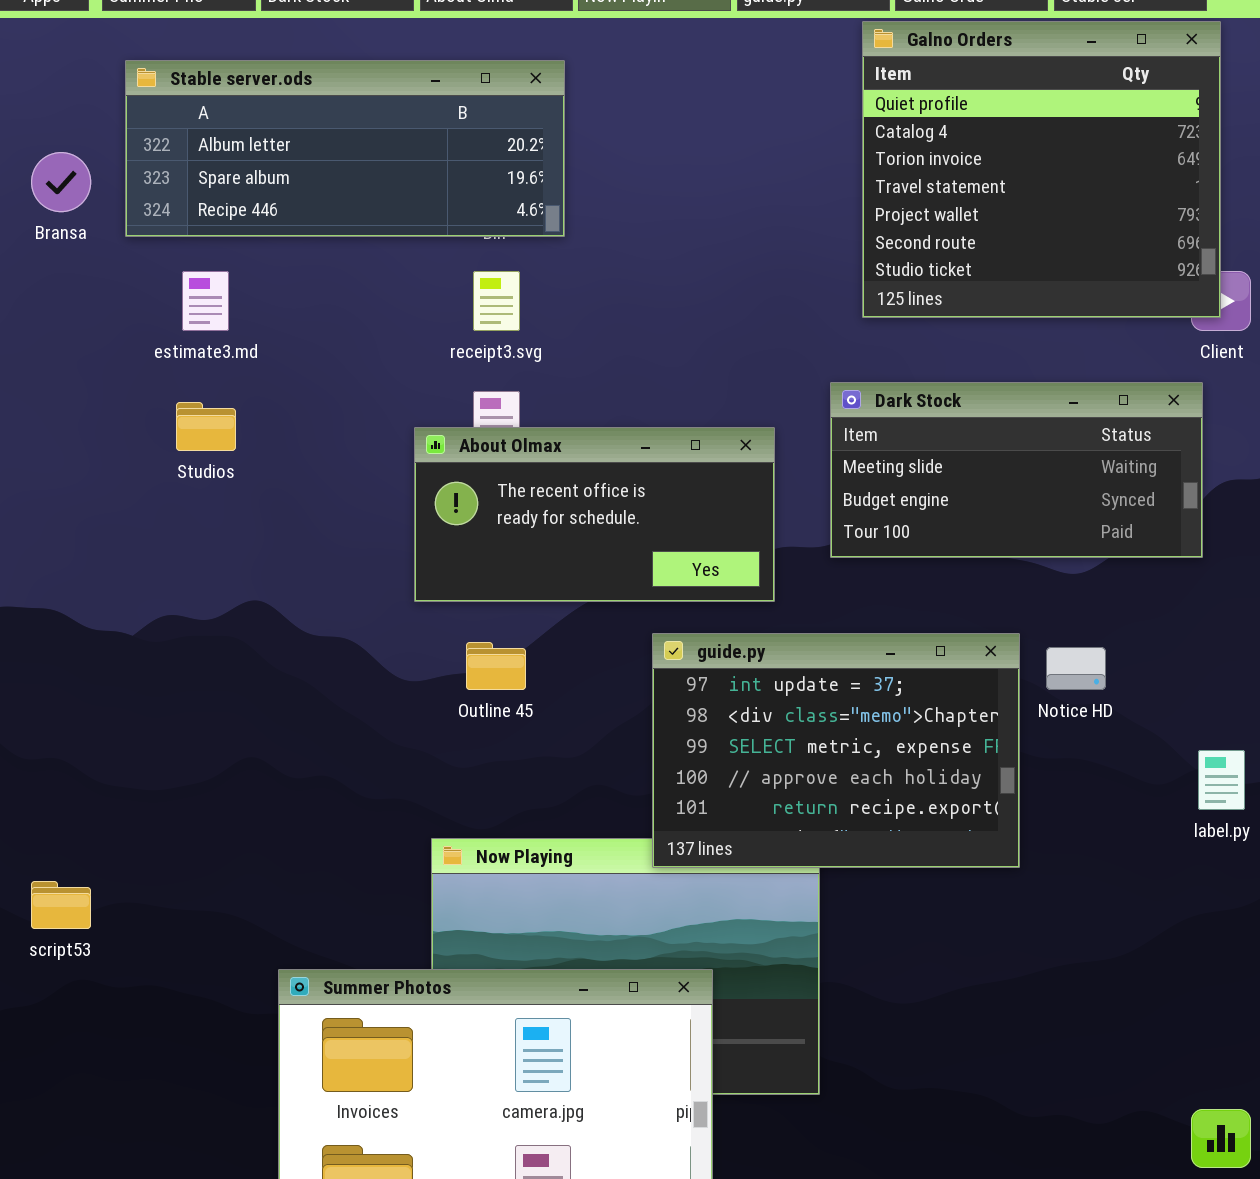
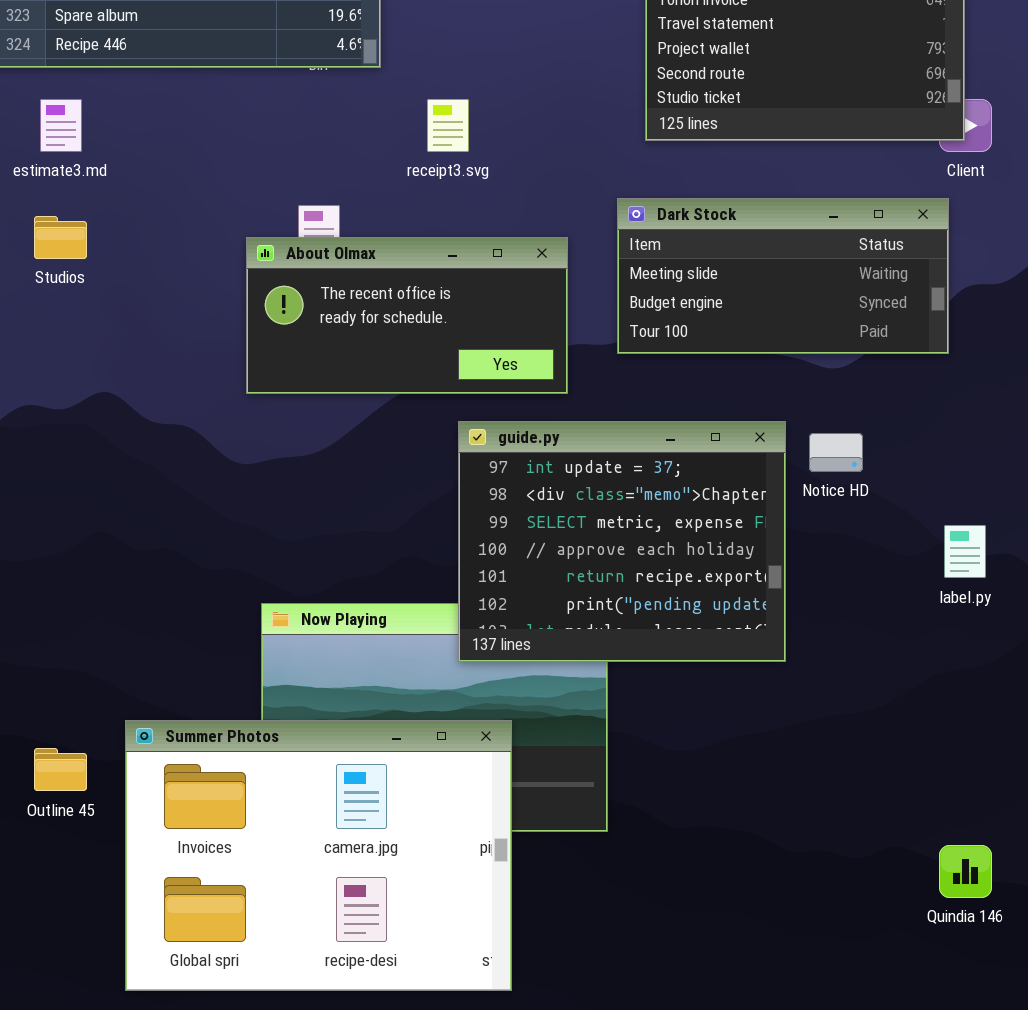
receipt3.svg: [473,271,520,331] -> [427,99,469,152], moved
guide.py: [652,633,1020,868] -> [458,421,786,662], resized
Outline 45: [466,642,526,690] -> [34,748,87,791], moved

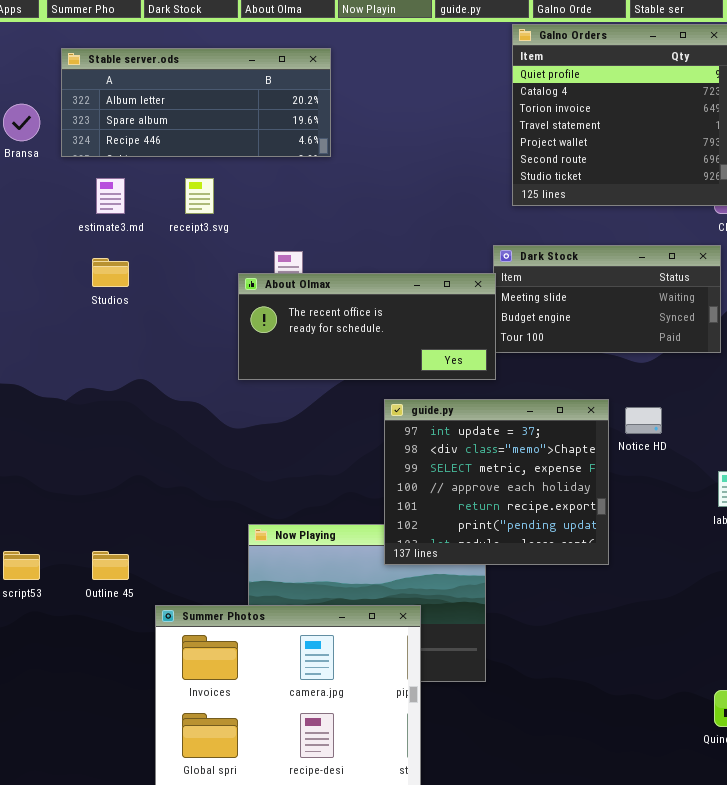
receipt3.svg: [427,99,469,152] -> [185,178,214,214], moved
About Olmax: [246,237,568,394] -> [238,273,496,380], resized
Outline 45: [34,748,87,791] -> [92,551,129,580], moved

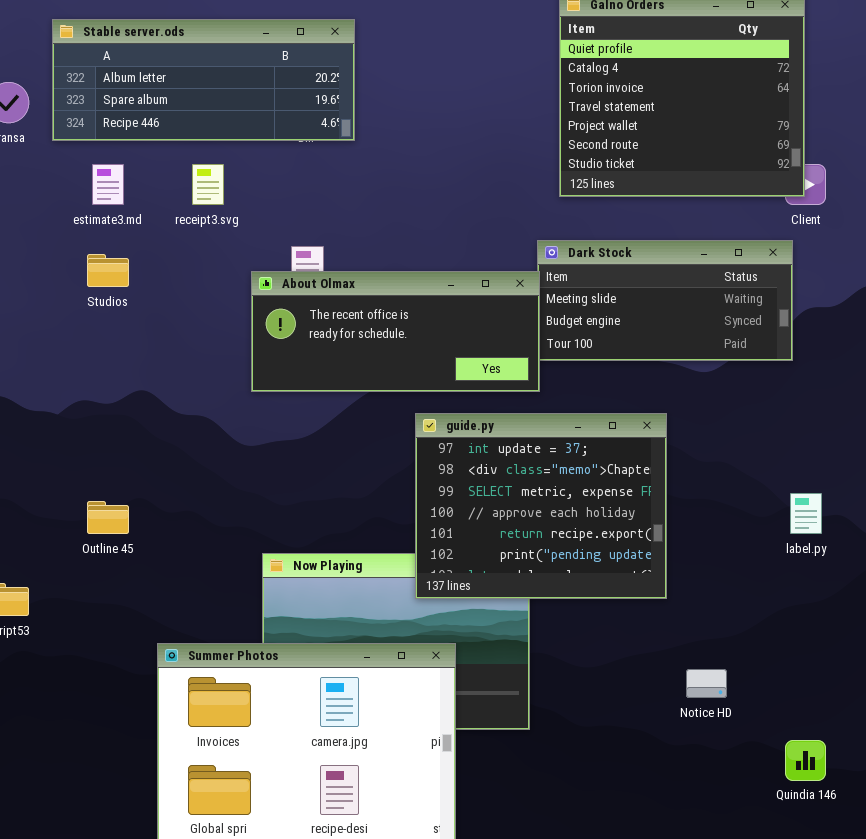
Notice HD: [625,407,662,434] -> [686,669,727,698], moved
Outline 45: [92,551,129,580] -> [87,501,129,534], moved

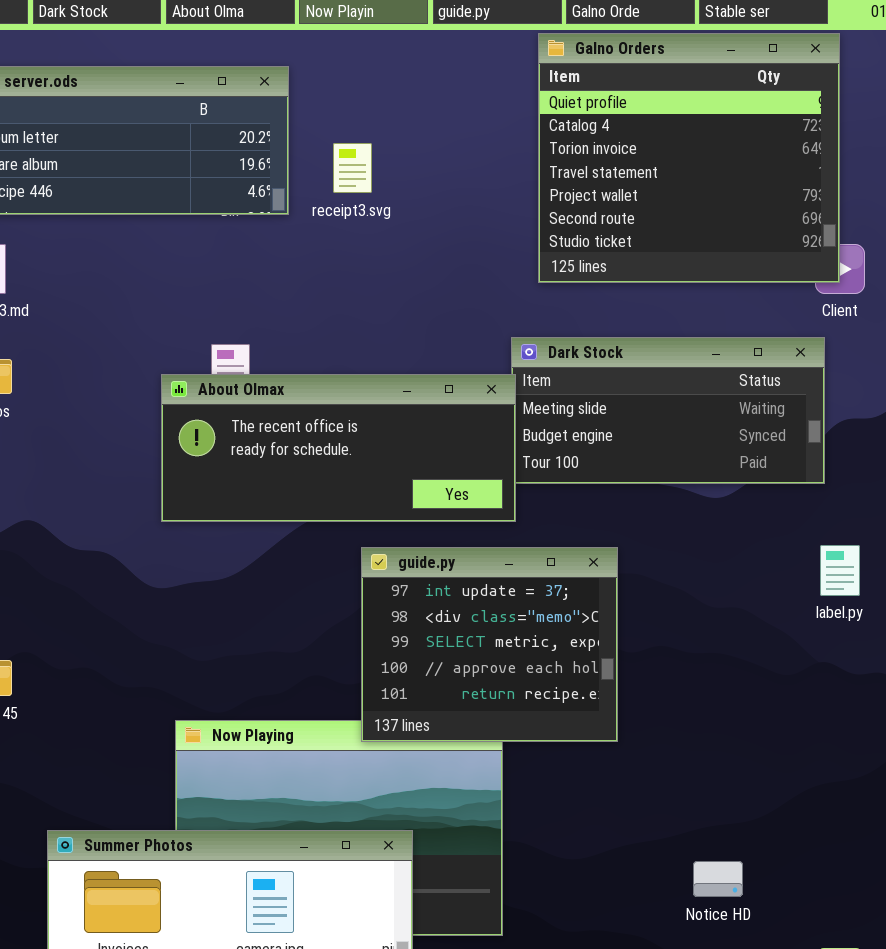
receipt3.svg: [192,164,224,205] -> [333,143,372,193], moved
guide.py: [415,413,667,599] -> [361,547,618,742], resized
label.py: [790,493,822,534] -> [820,545,860,596], moved

